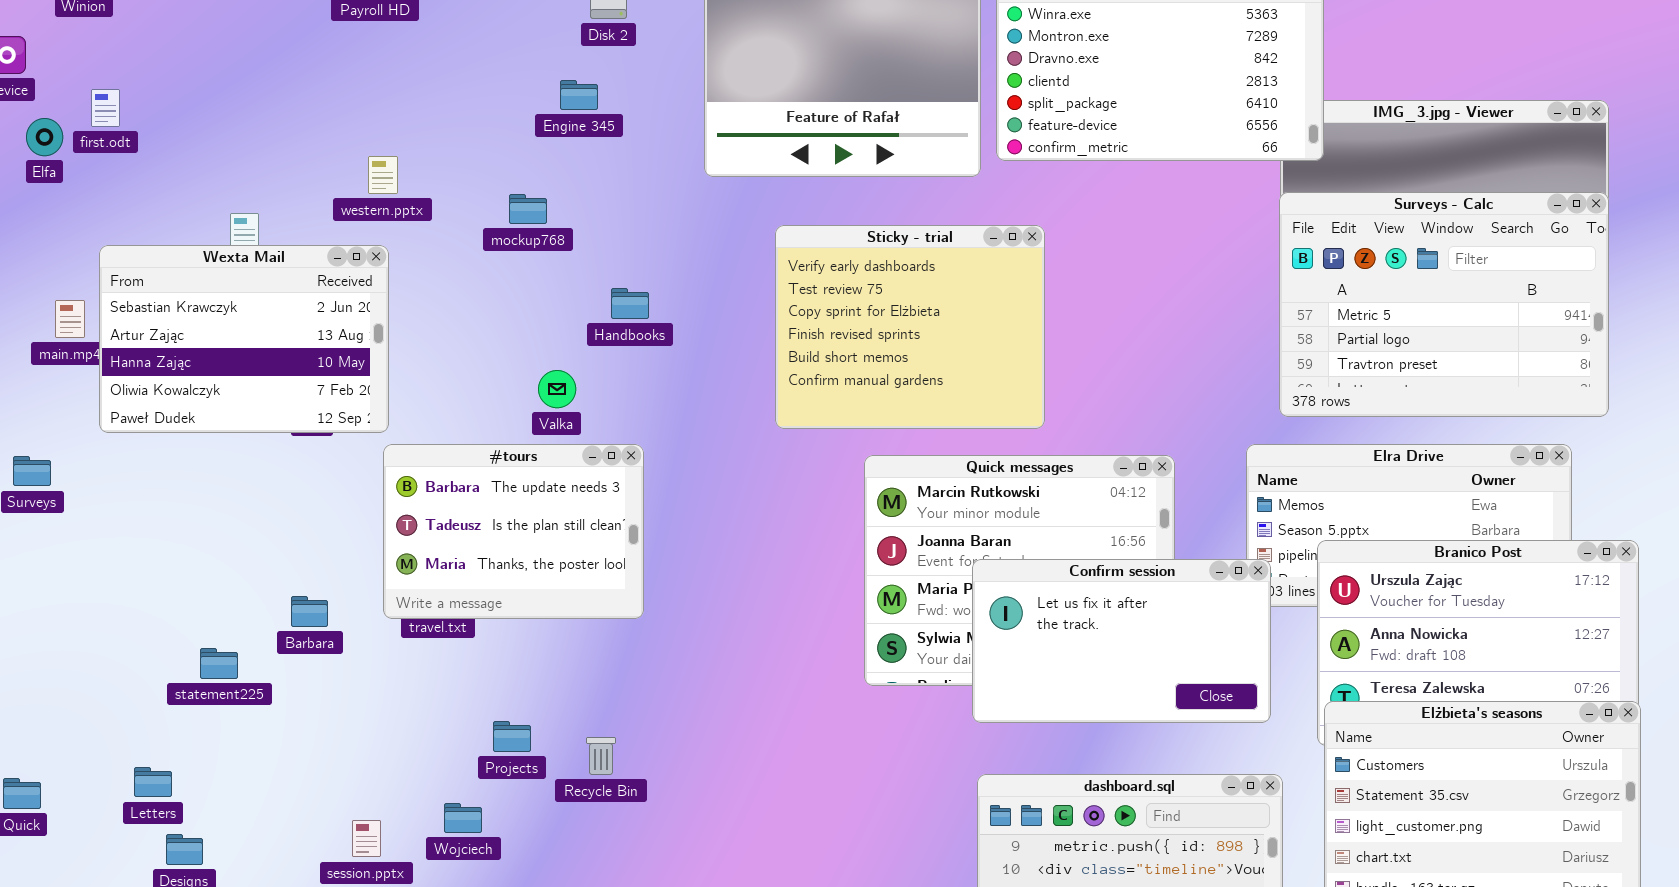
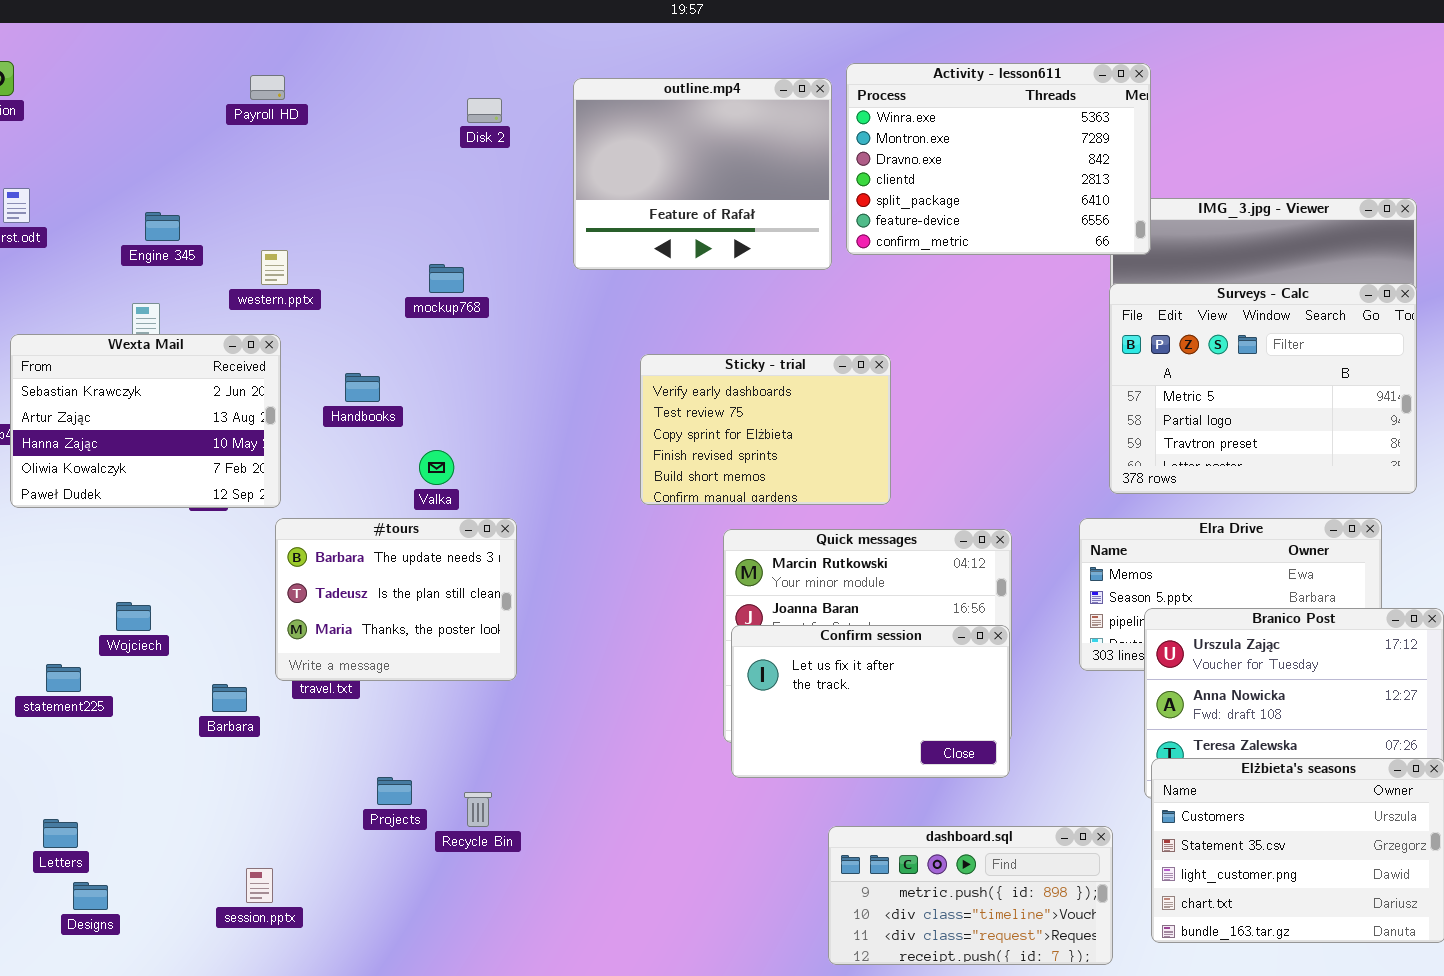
Engine 345: [560,80,598,110] -> [145,212,180,241], moved
mockup768: [509,194,547,224] -> [429,264,464,293], moved
Sticky - trial: [775,225,1045,429] -> [640,354,891,505], resized
Handbooks: [611,288,649,319] -> [345,373,380,402], moved
Confirm session: [972,559,1271,723] -> [731,625,1010,778], moved
Barbara: [291,596,328,627] -> [212,684,247,712], moved
statement225: [200,648,238,679] -> [46,664,81,692], moved
Wojciech: [444,803,482,833] -> [116,602,151,631], moved

